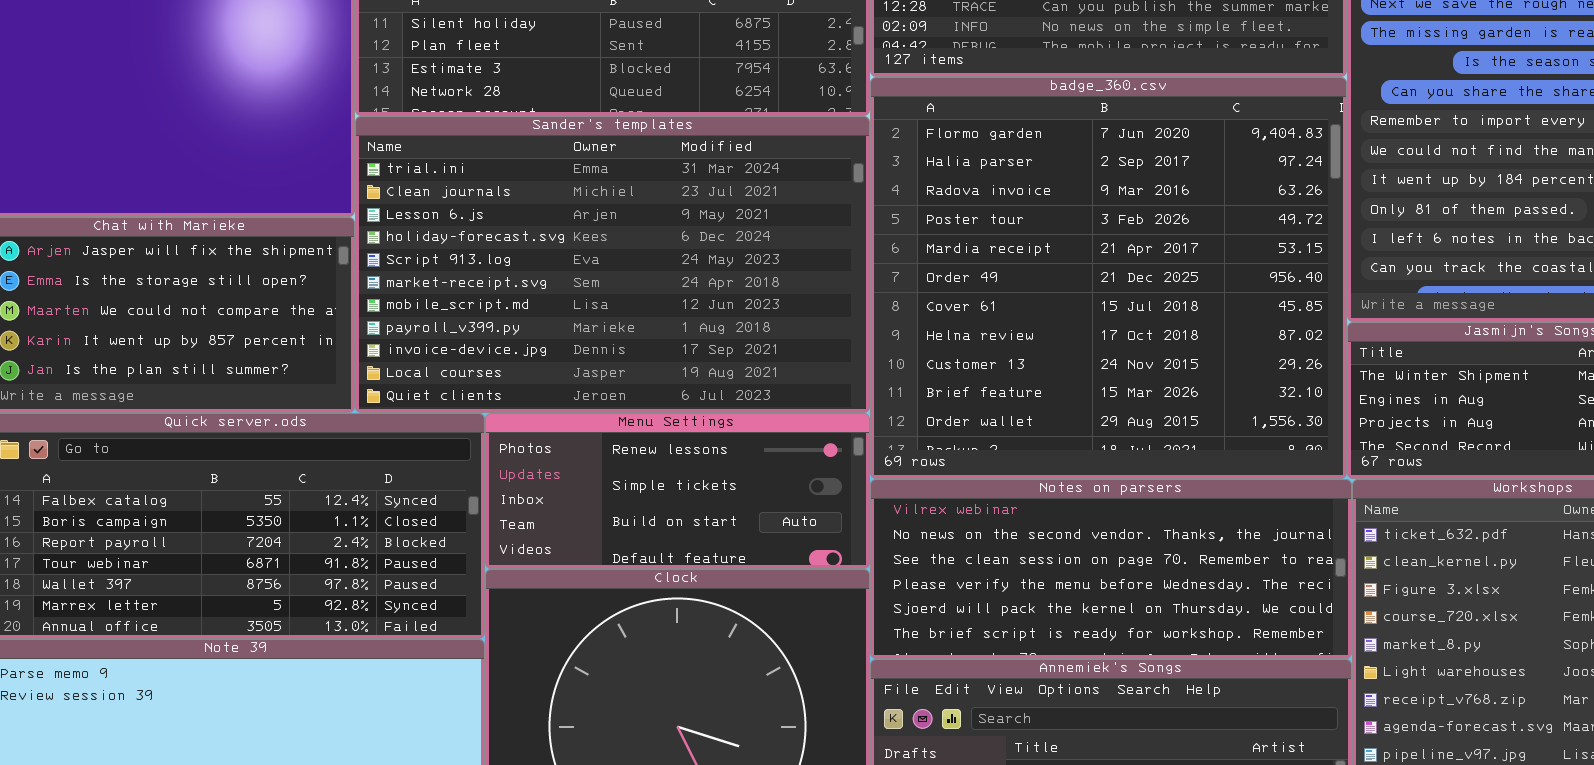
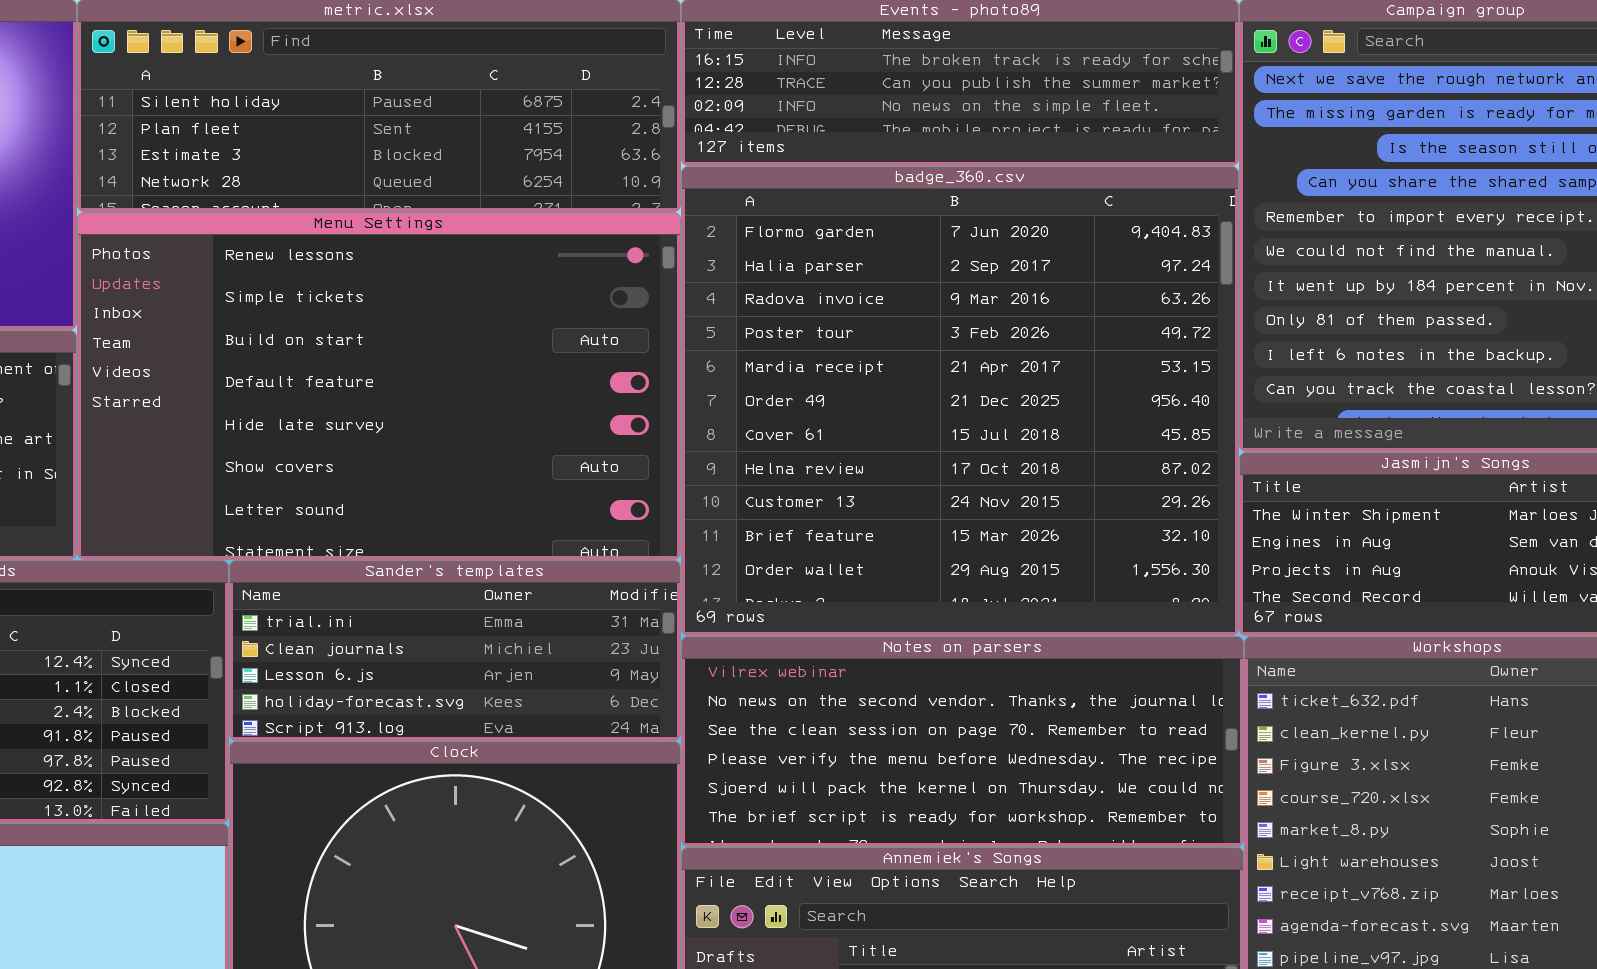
Sander's templates: [355,116,870,413] -> [229,560,681,741], moved, resized
Menu Settings: [485,413,870,569] -> [77,212,681,560], moved, resized

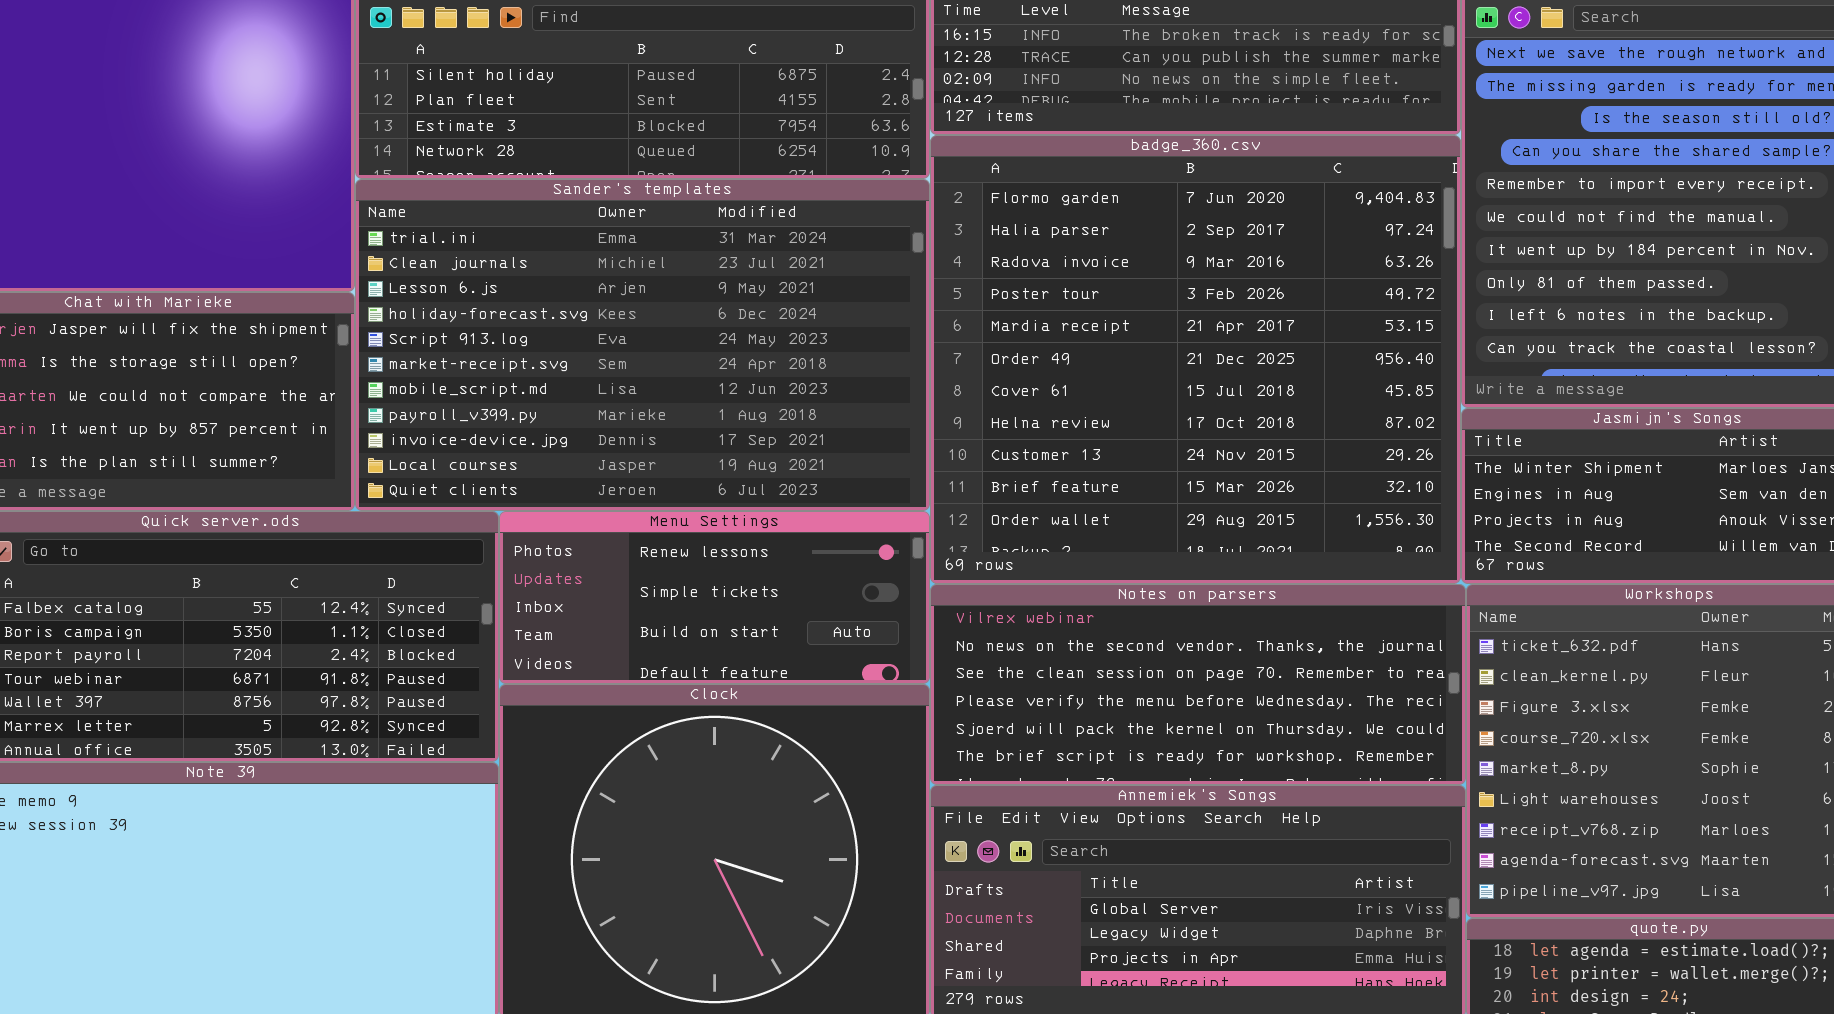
Menu Settings: [77,212,681,560] -> [499,511,930,684], moved, resized
Sander's templates: [229,560,681,741] -> [355,179,930,511], moved, resized

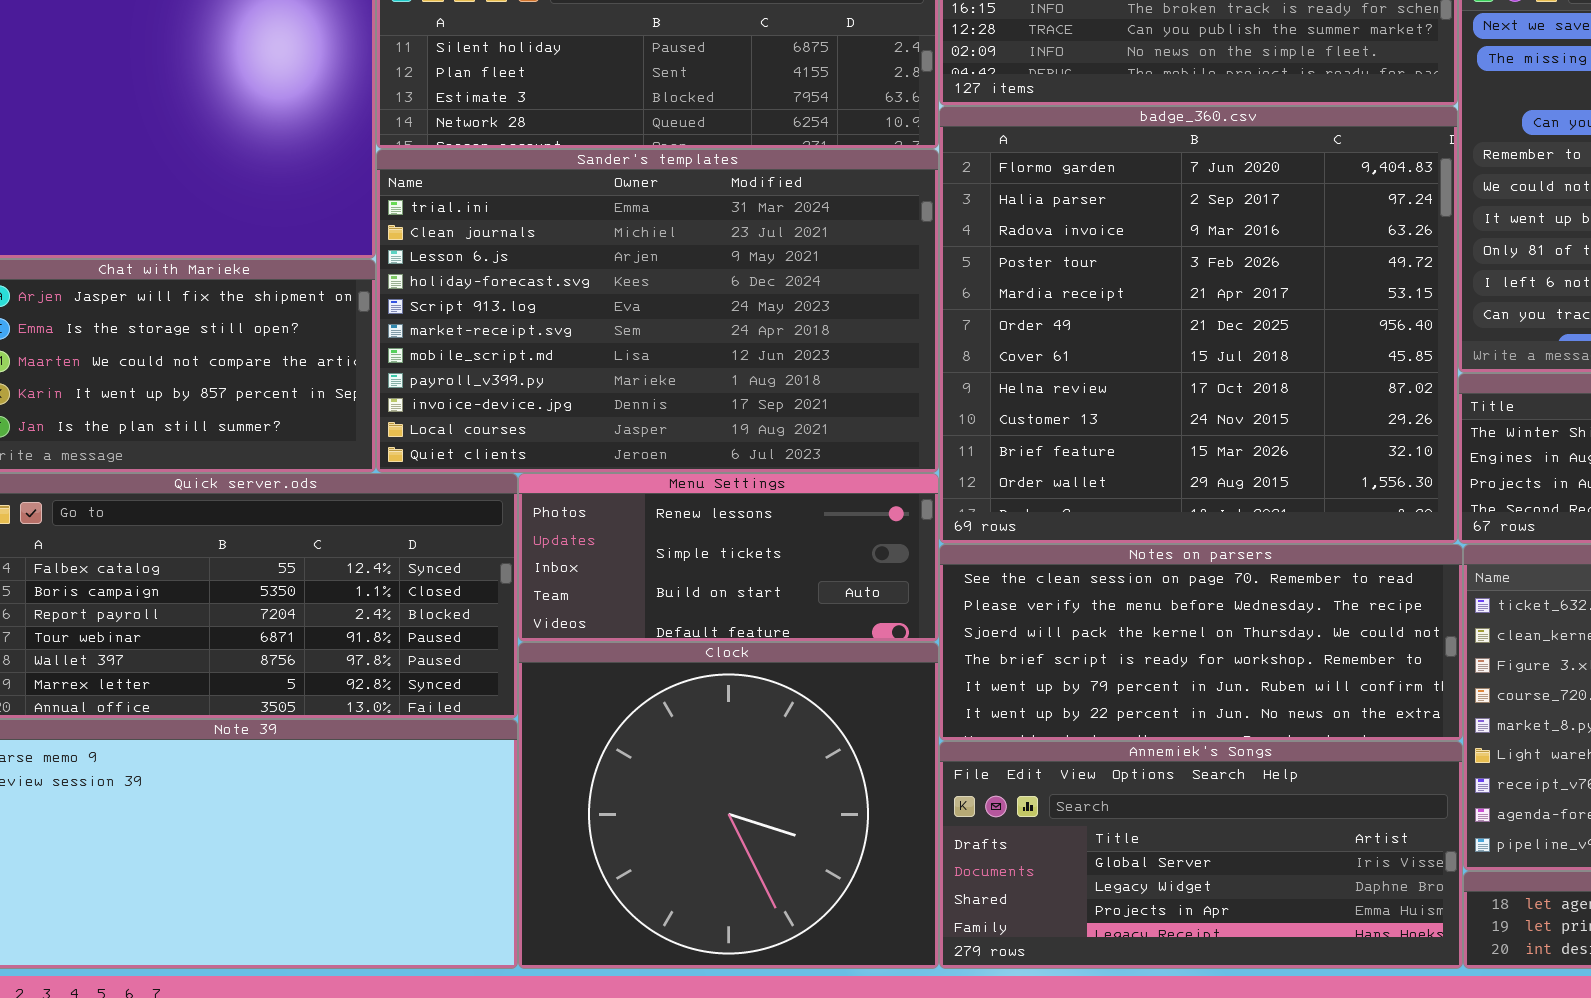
Notes on parsers: [930,584,1466,785] -> [939,544,1463,741], scrolled down 2 rows

